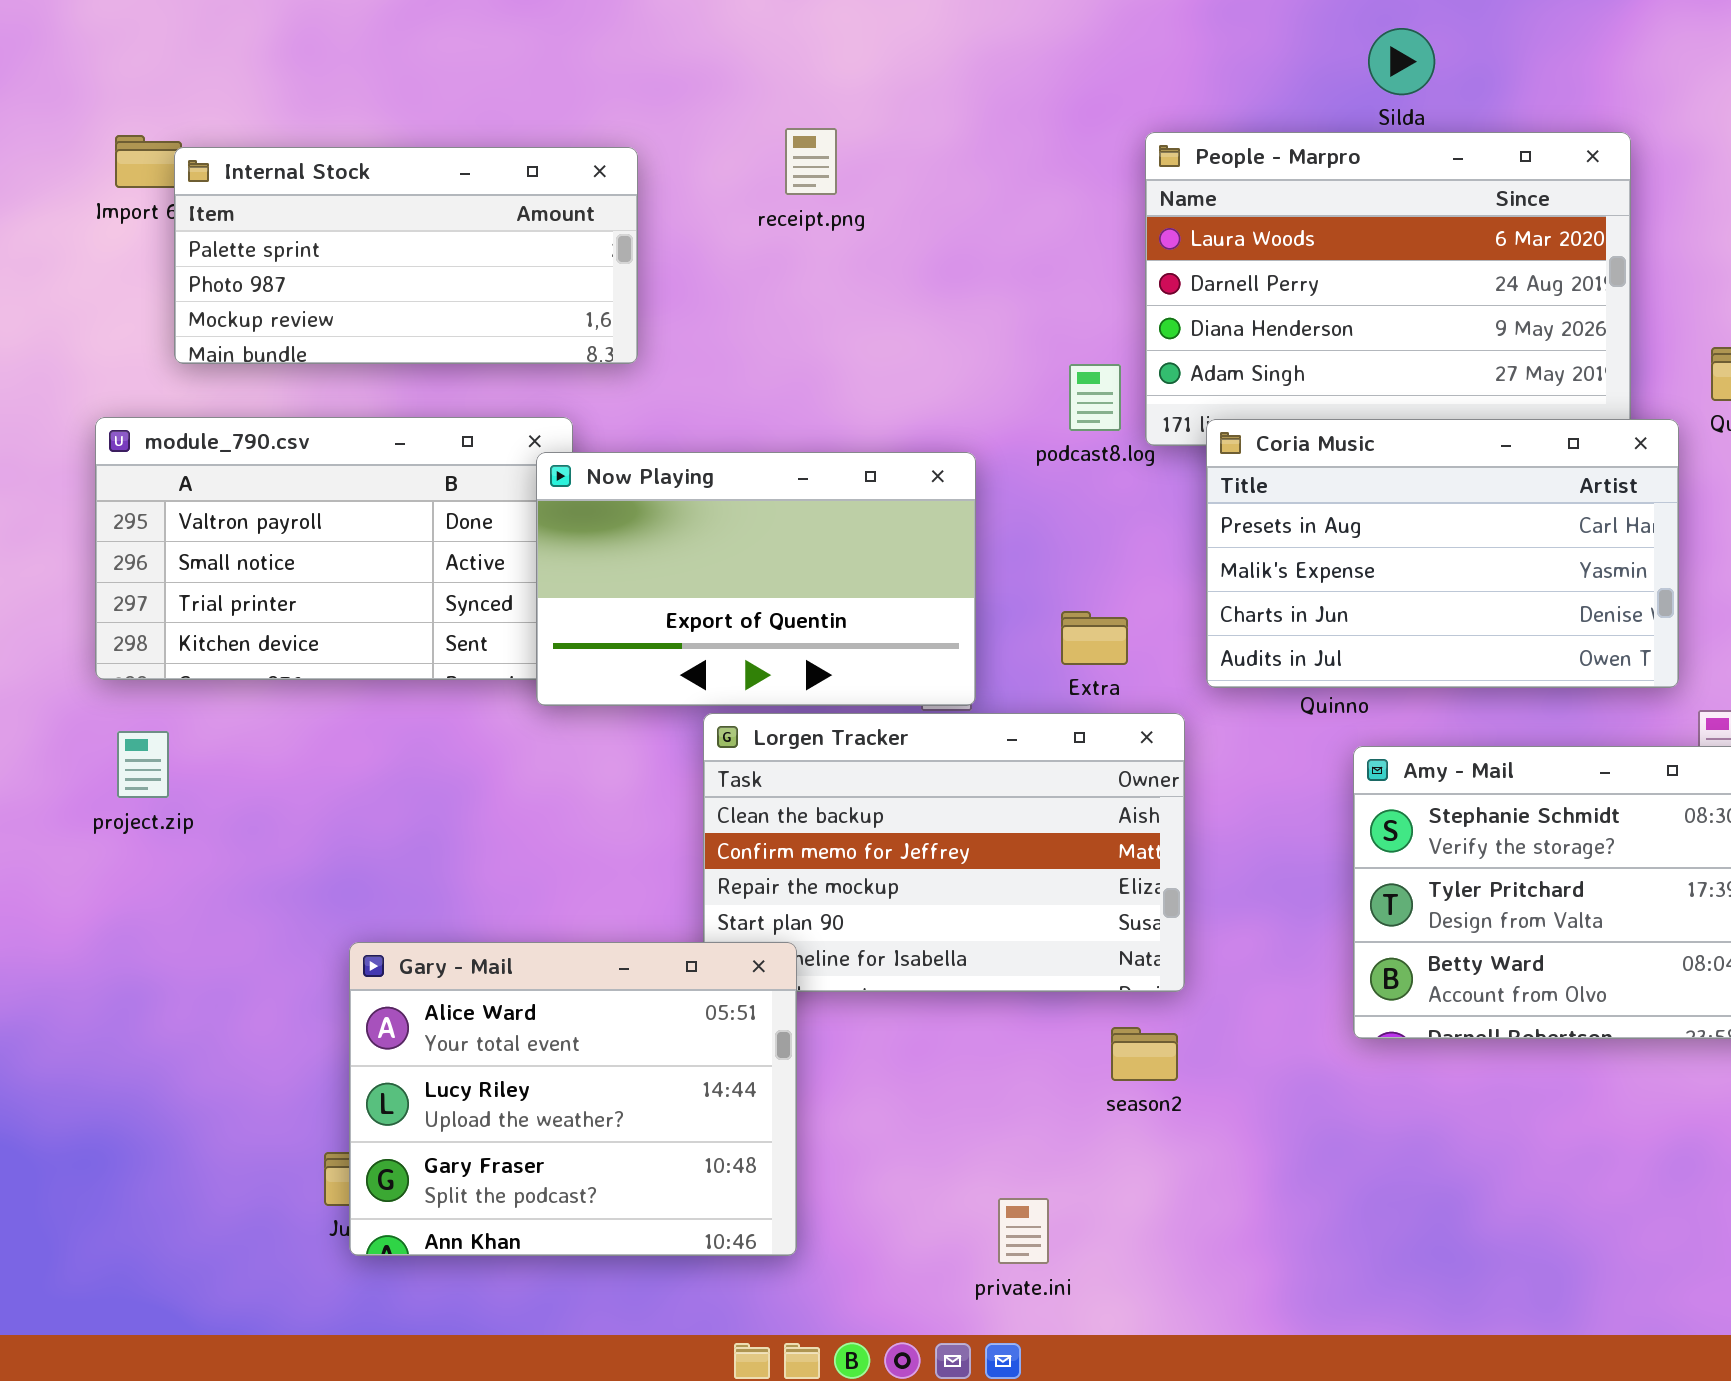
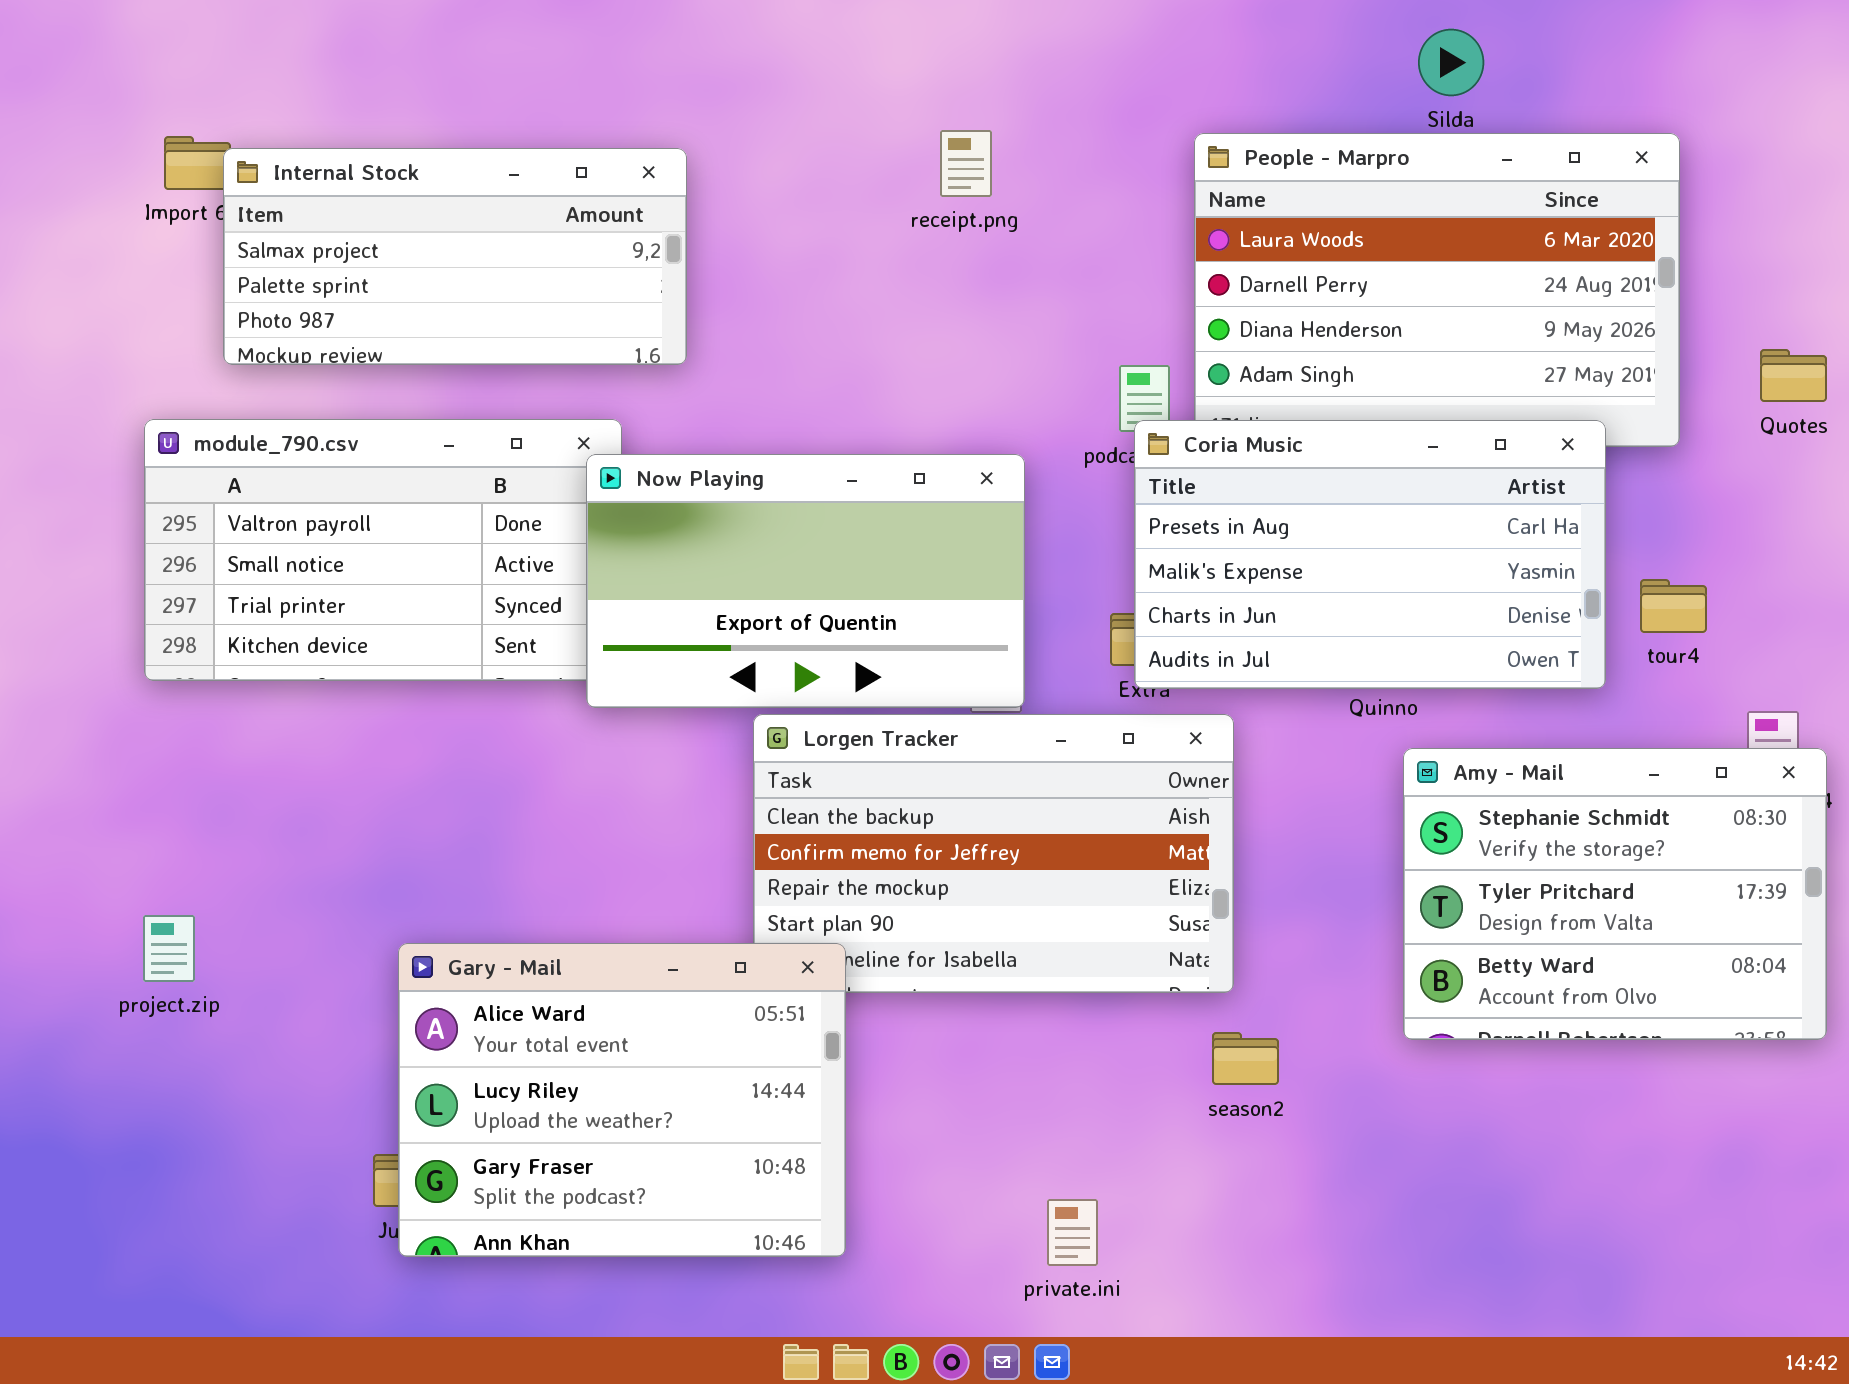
receipt.png: [785,128,837,195] -> [940,130,992,197], moved
Internal Stock: [174,147,638,364] -> [223,148,687,365], scrolled up 1 row
Coria Music: [1206,419,1679,688] -> [1134,420,1606,689], moved
project.zip: [117,731,169,798] -> [143,915,195,982], moved
season2: [1111,1027,1178,1081] -> [1212,1032,1279,1085], moved

